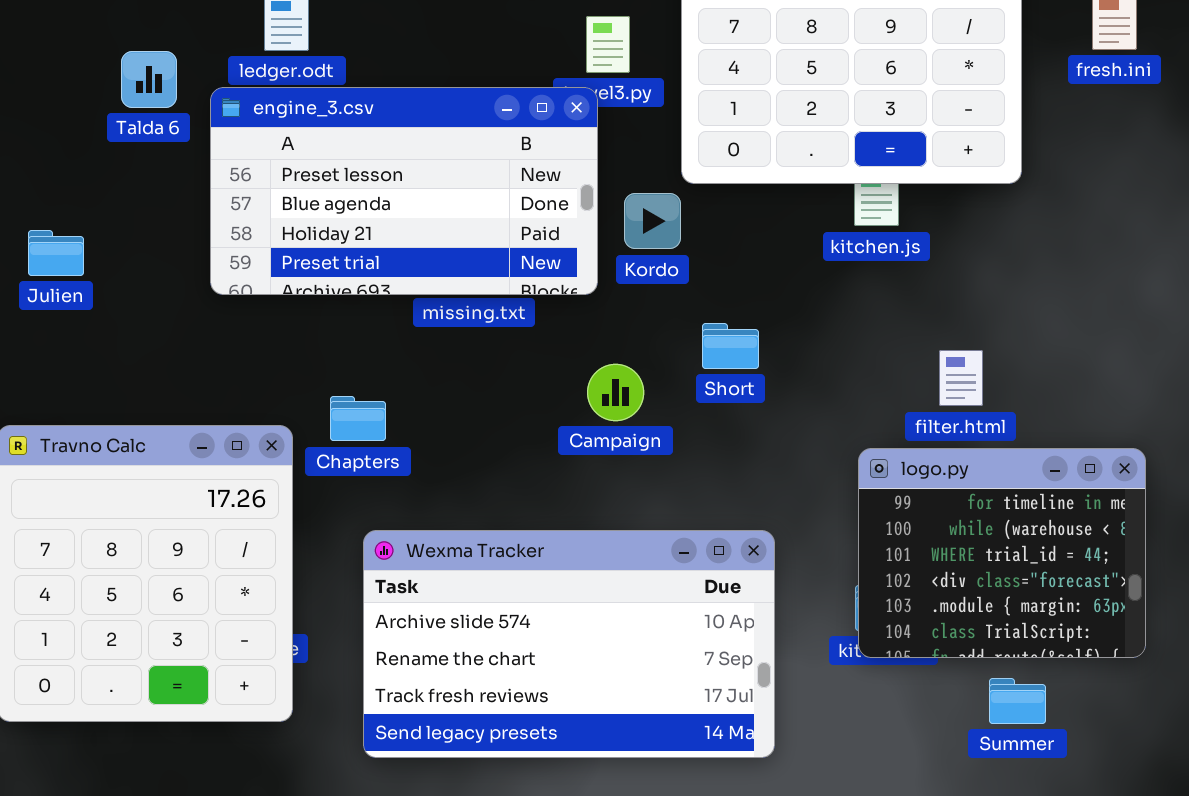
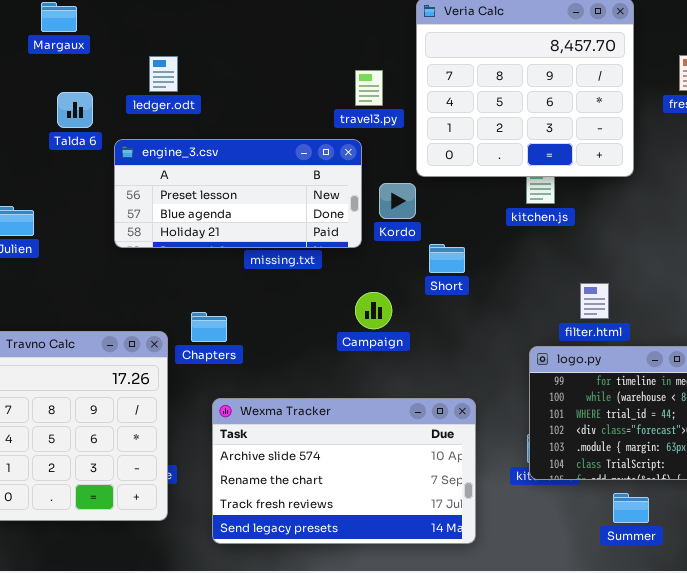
engine_3.csv: [210,87,598,295] -> [114,139,362,248], resized
Short: [702,323,759,369] -> [429,244,465,273], moved

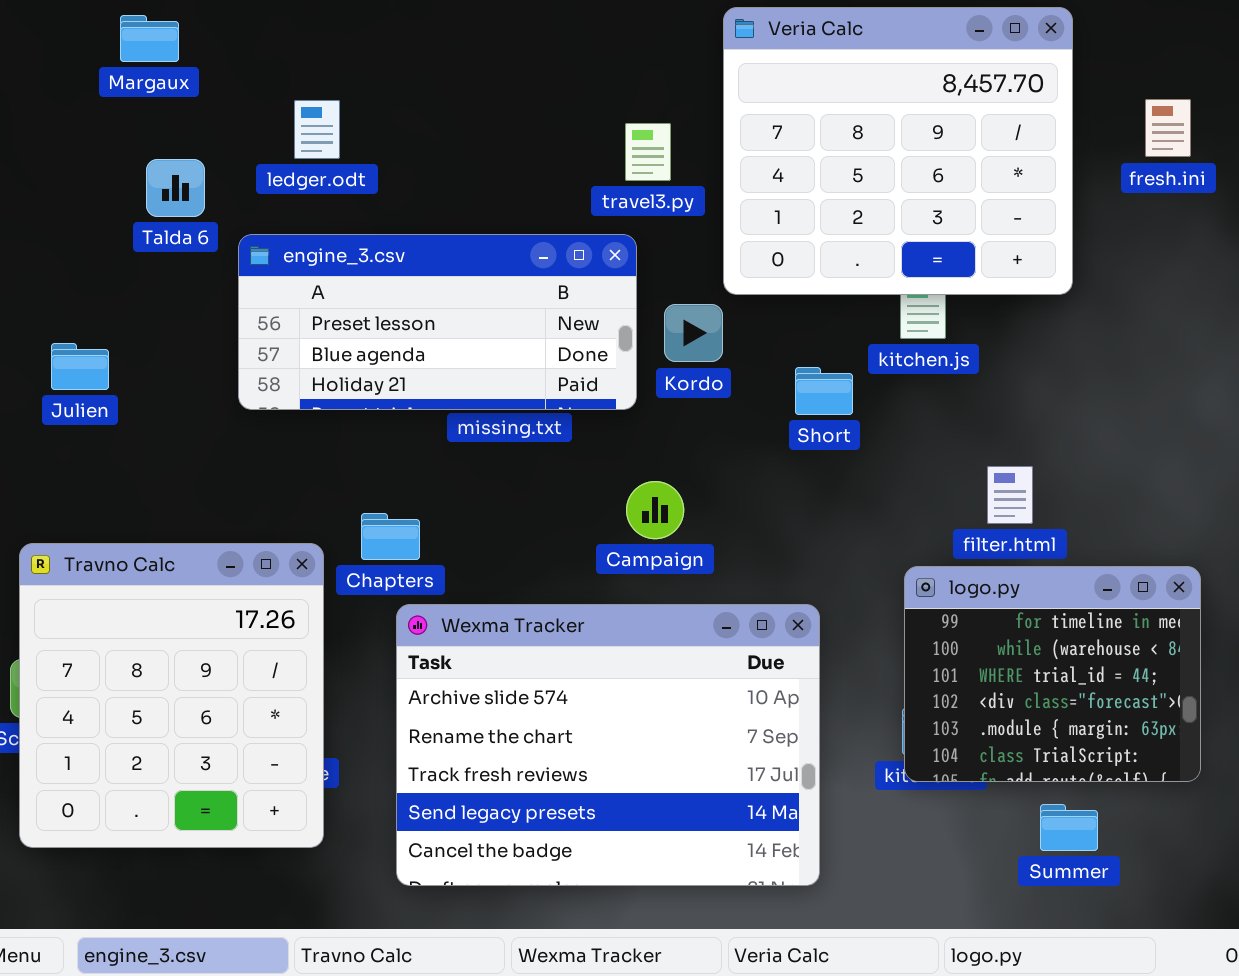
Short: [429,244,465,273] -> [795,367,853,415], moved
Wexma Tracker: [212,398,476,544] -> [396,604,820,886], resized

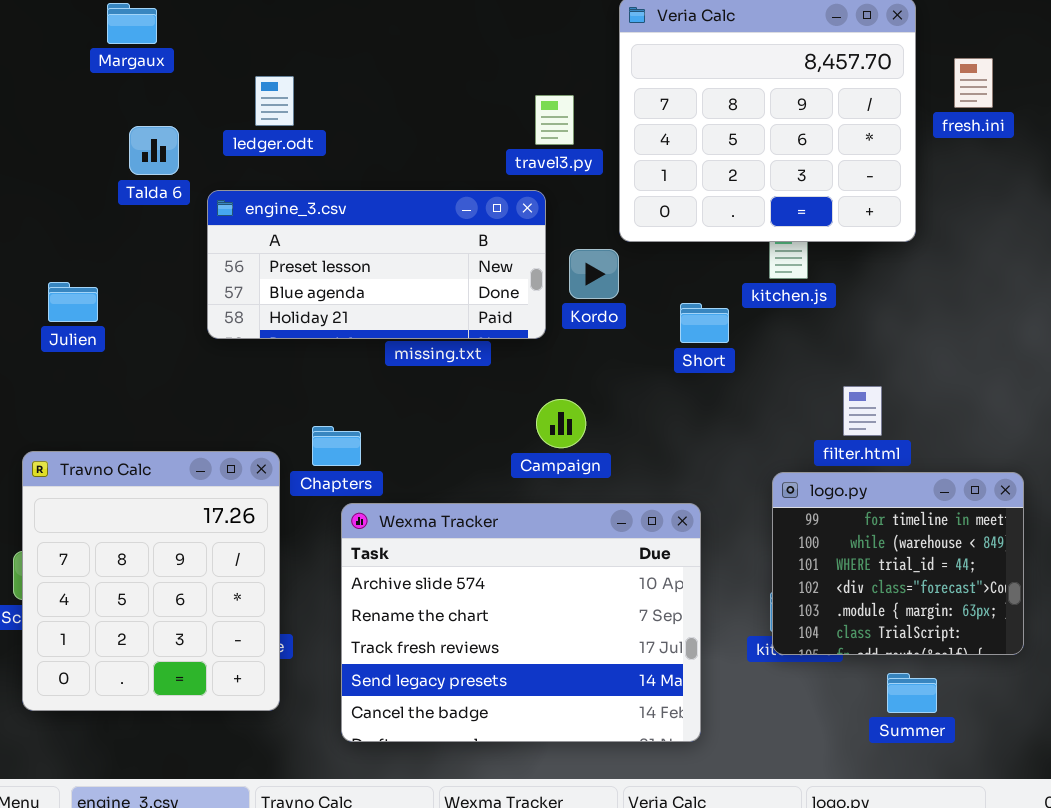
fresh.ini: [1145,99,1191,157] -> [954,58,993,108], moved

